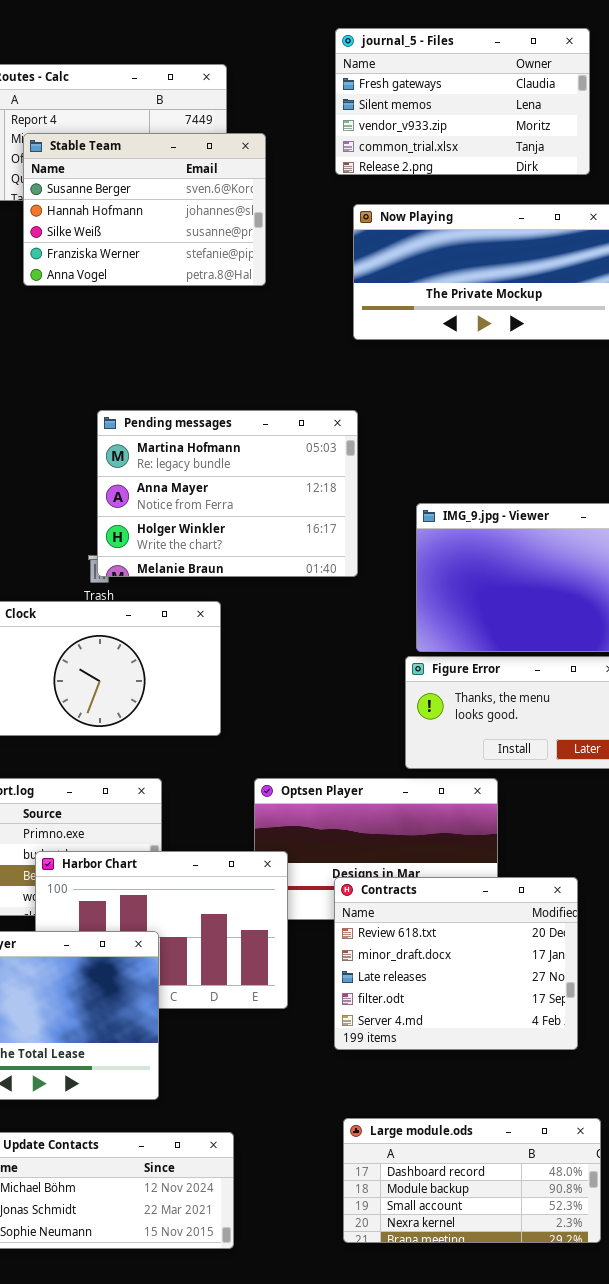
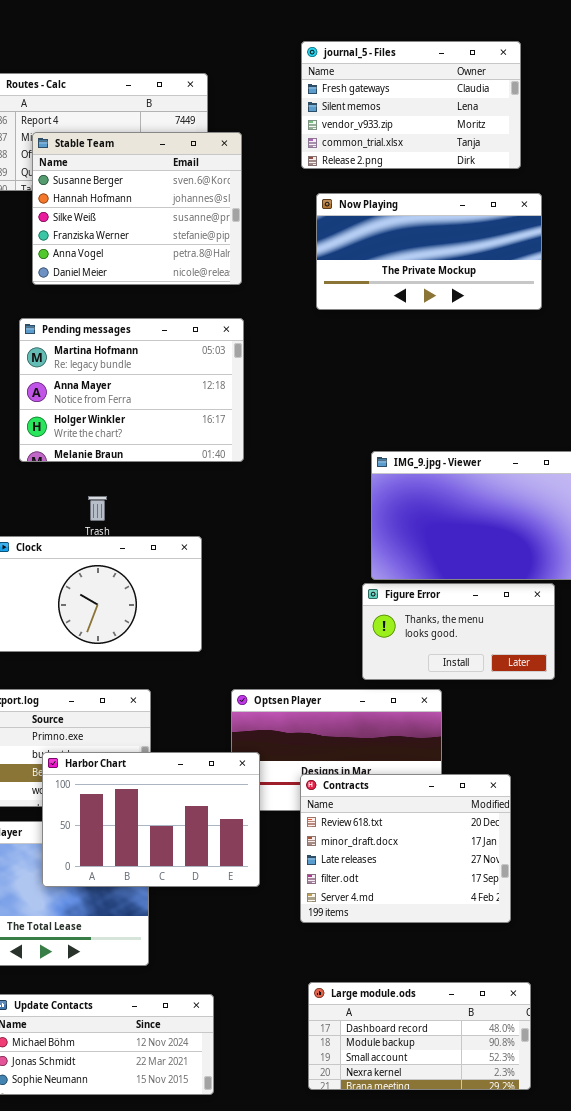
Stable Team: [23,133,266,286] -> [32,132,242,285], resized
Pending messages: [97,410,358,577] -> [19,318,244,462], moved
Harbor Chart: [35,851,288,1009] -> [42,752,260,887], raised

